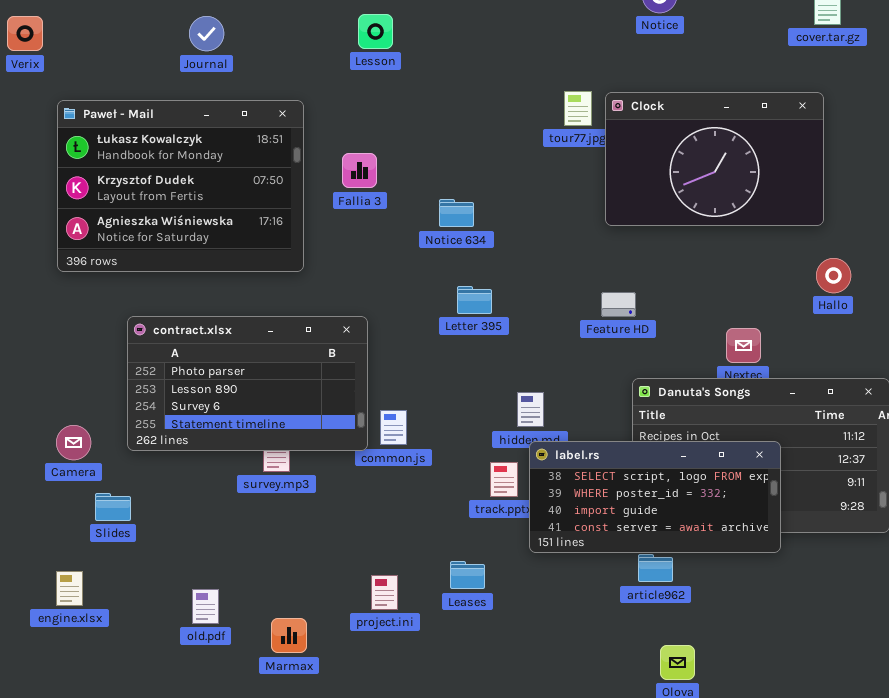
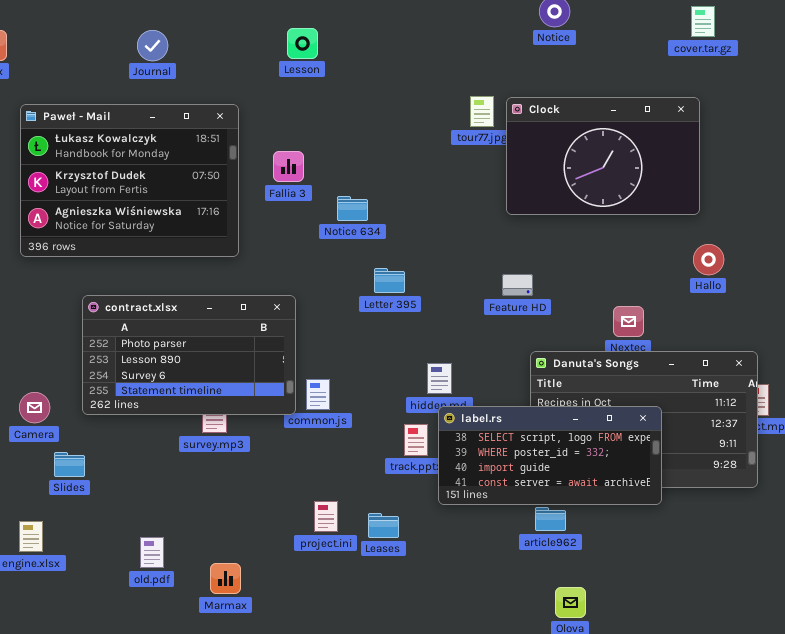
Notice 634: [439,199,474,227] -> [337,196,368,221], moved
project.ini: [371,575,398,610] -> [314,501,338,532], moved

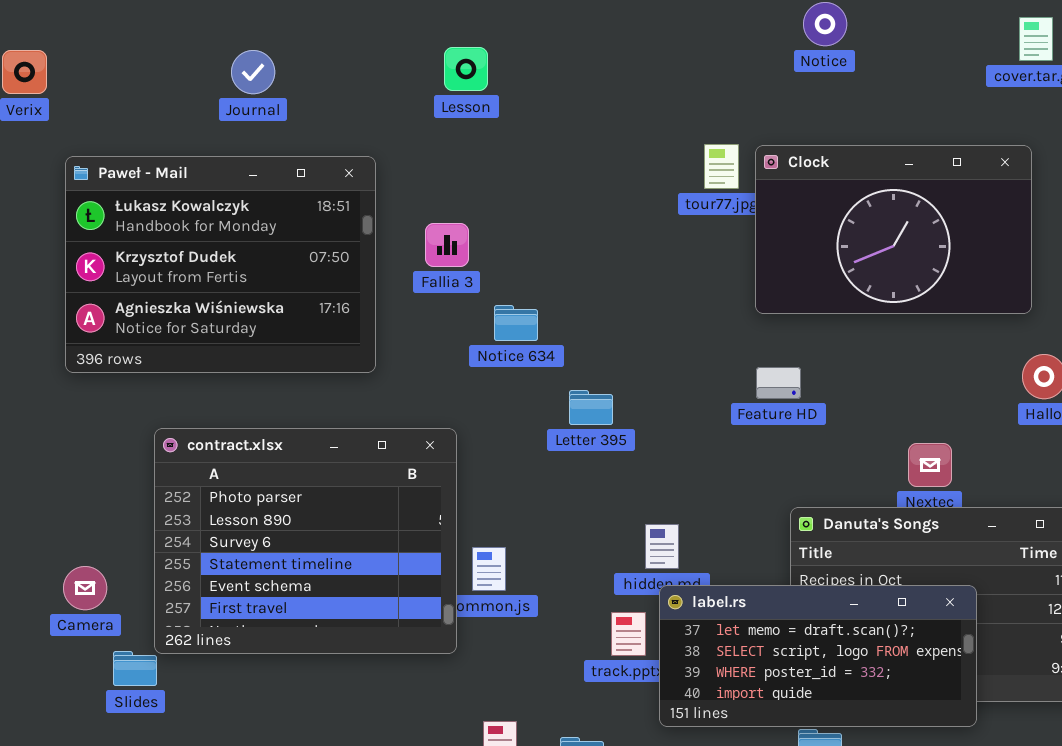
Notice 634: [337,196,368,221] -> [494,305,538,341], moved
Feature HD: [502,274,533,296] -> [756,367,801,399], moved
contract.xlsx: [82,295,296,415] -> [154,428,457,654], resized
label.rs: [438,406,662,505] -> [659,585,977,727], scrolled up 1 row

